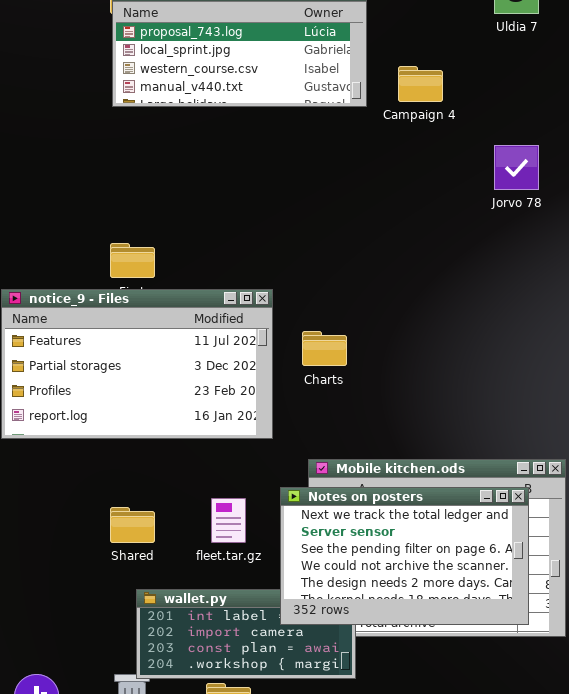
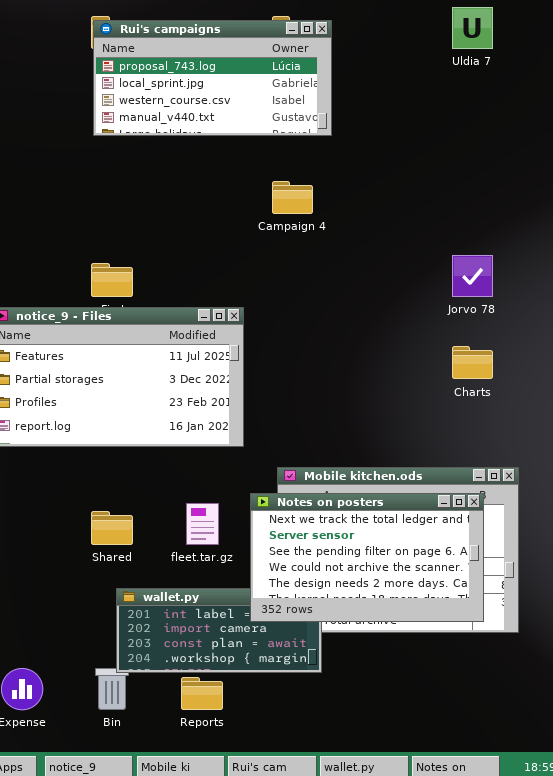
Campaign 4: [398,66,443,102] -> [272,181,313,214], moved
Jorvo 78: [494,145,539,190] -> [452,255,493,297], moved
Charts: [302,331,347,366] -> [452,346,493,379], moved

